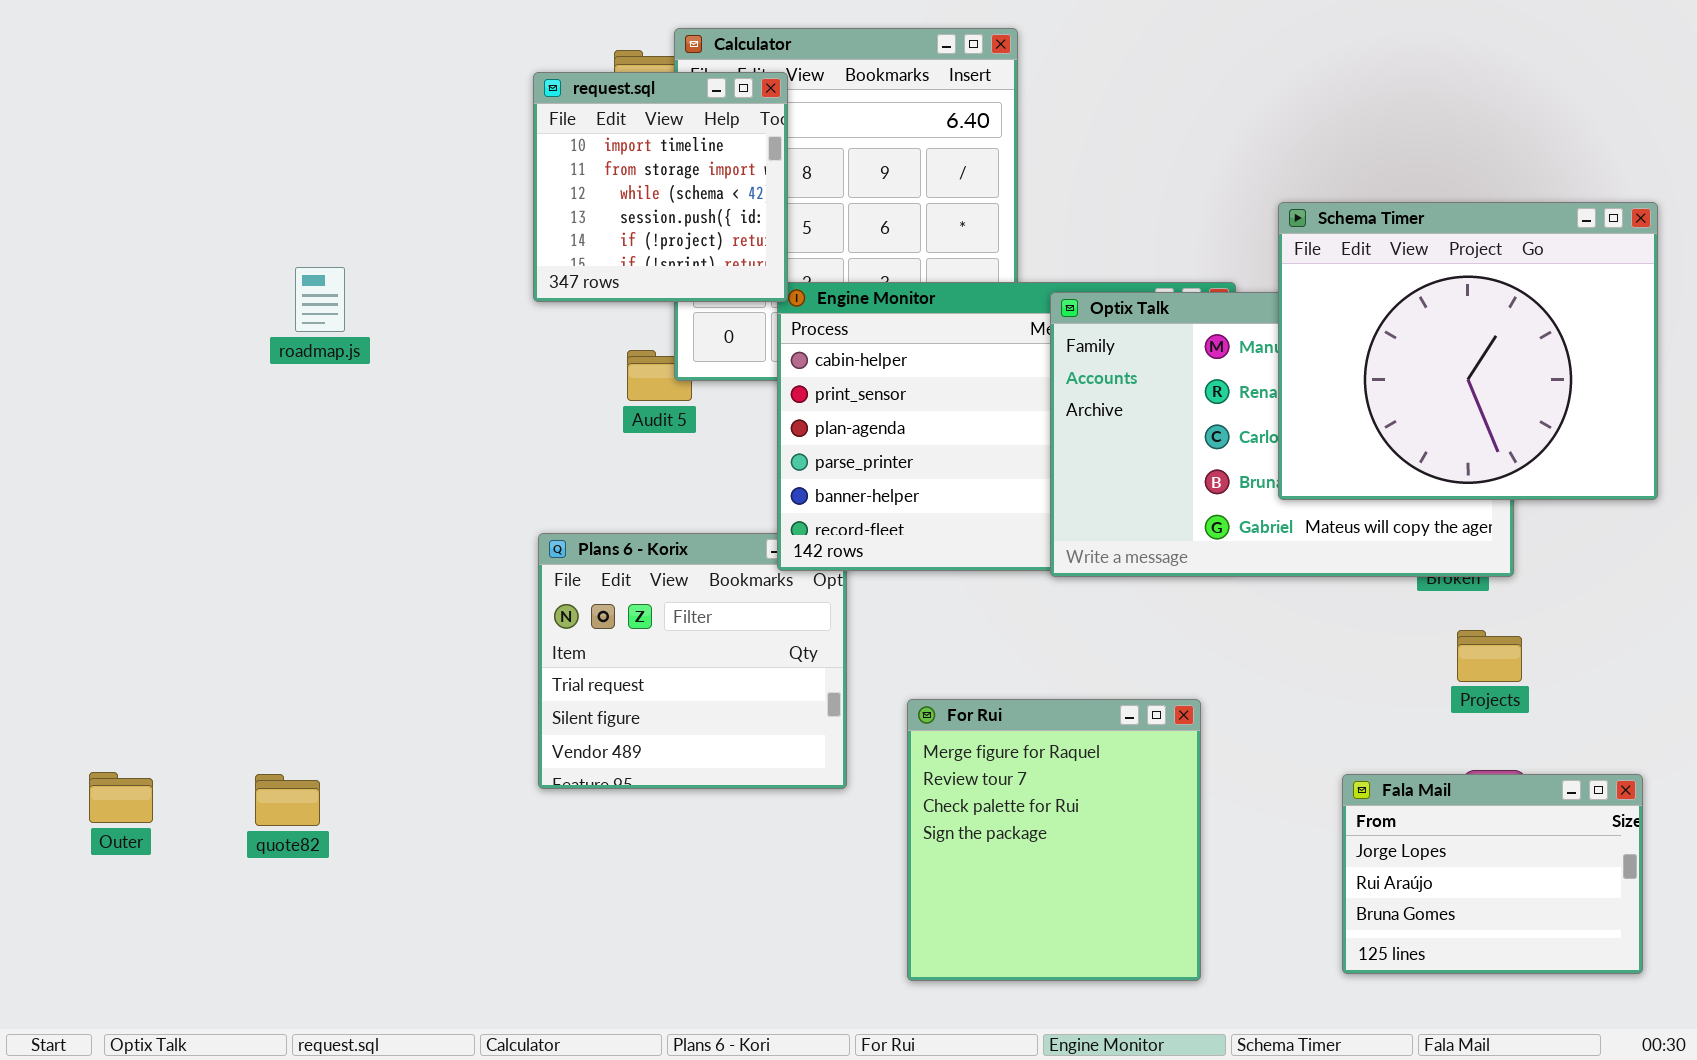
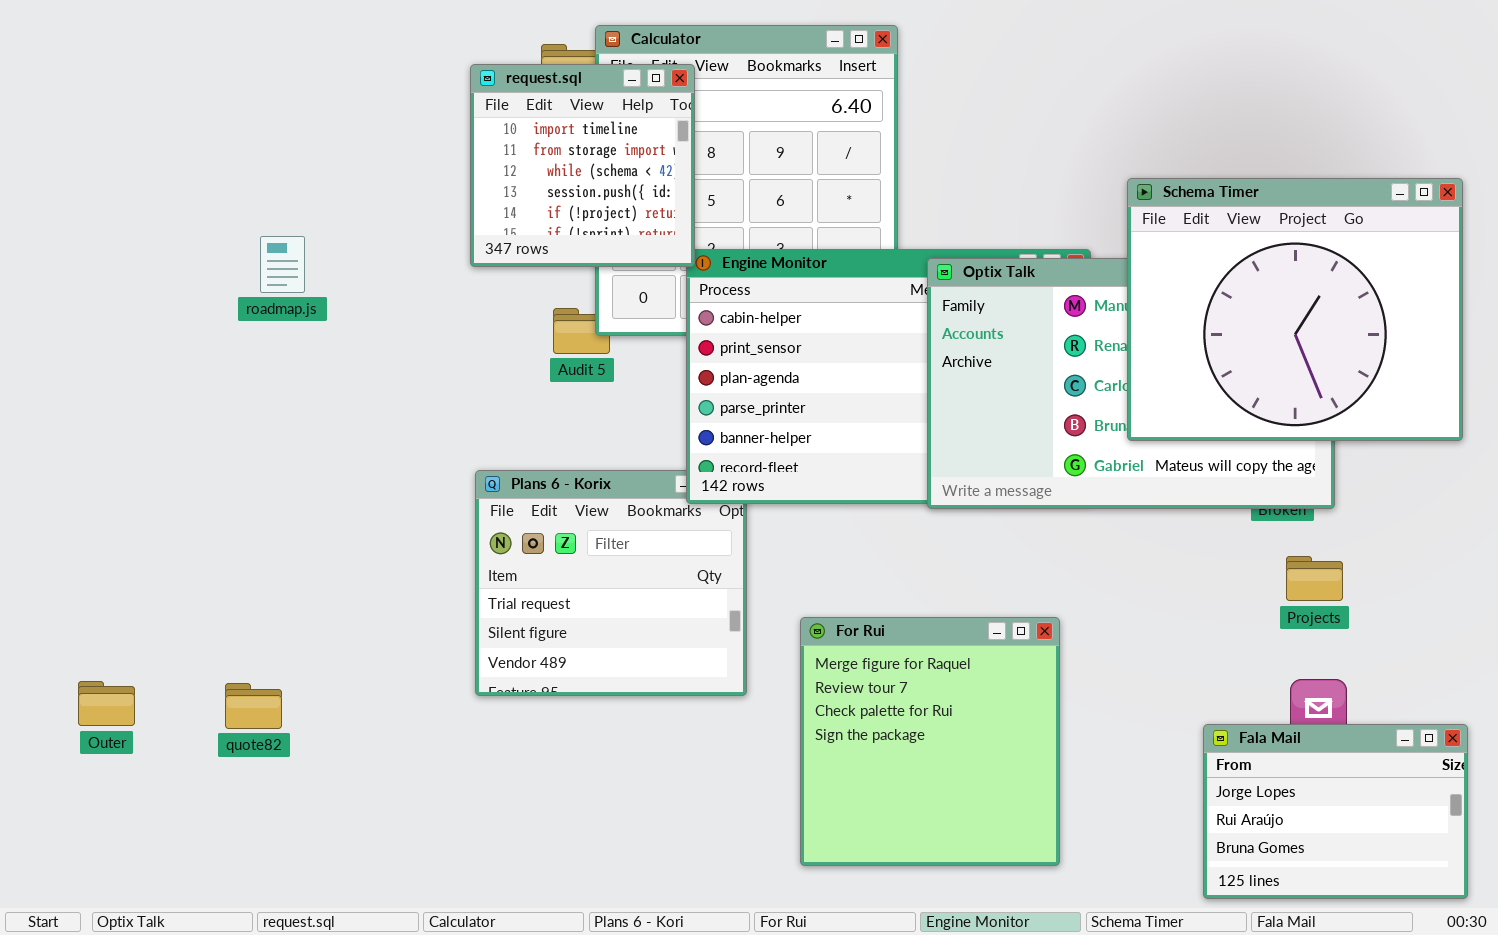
Fala Mail: [1342,774,1643,974] -> [1203,724,1468,899], moved

